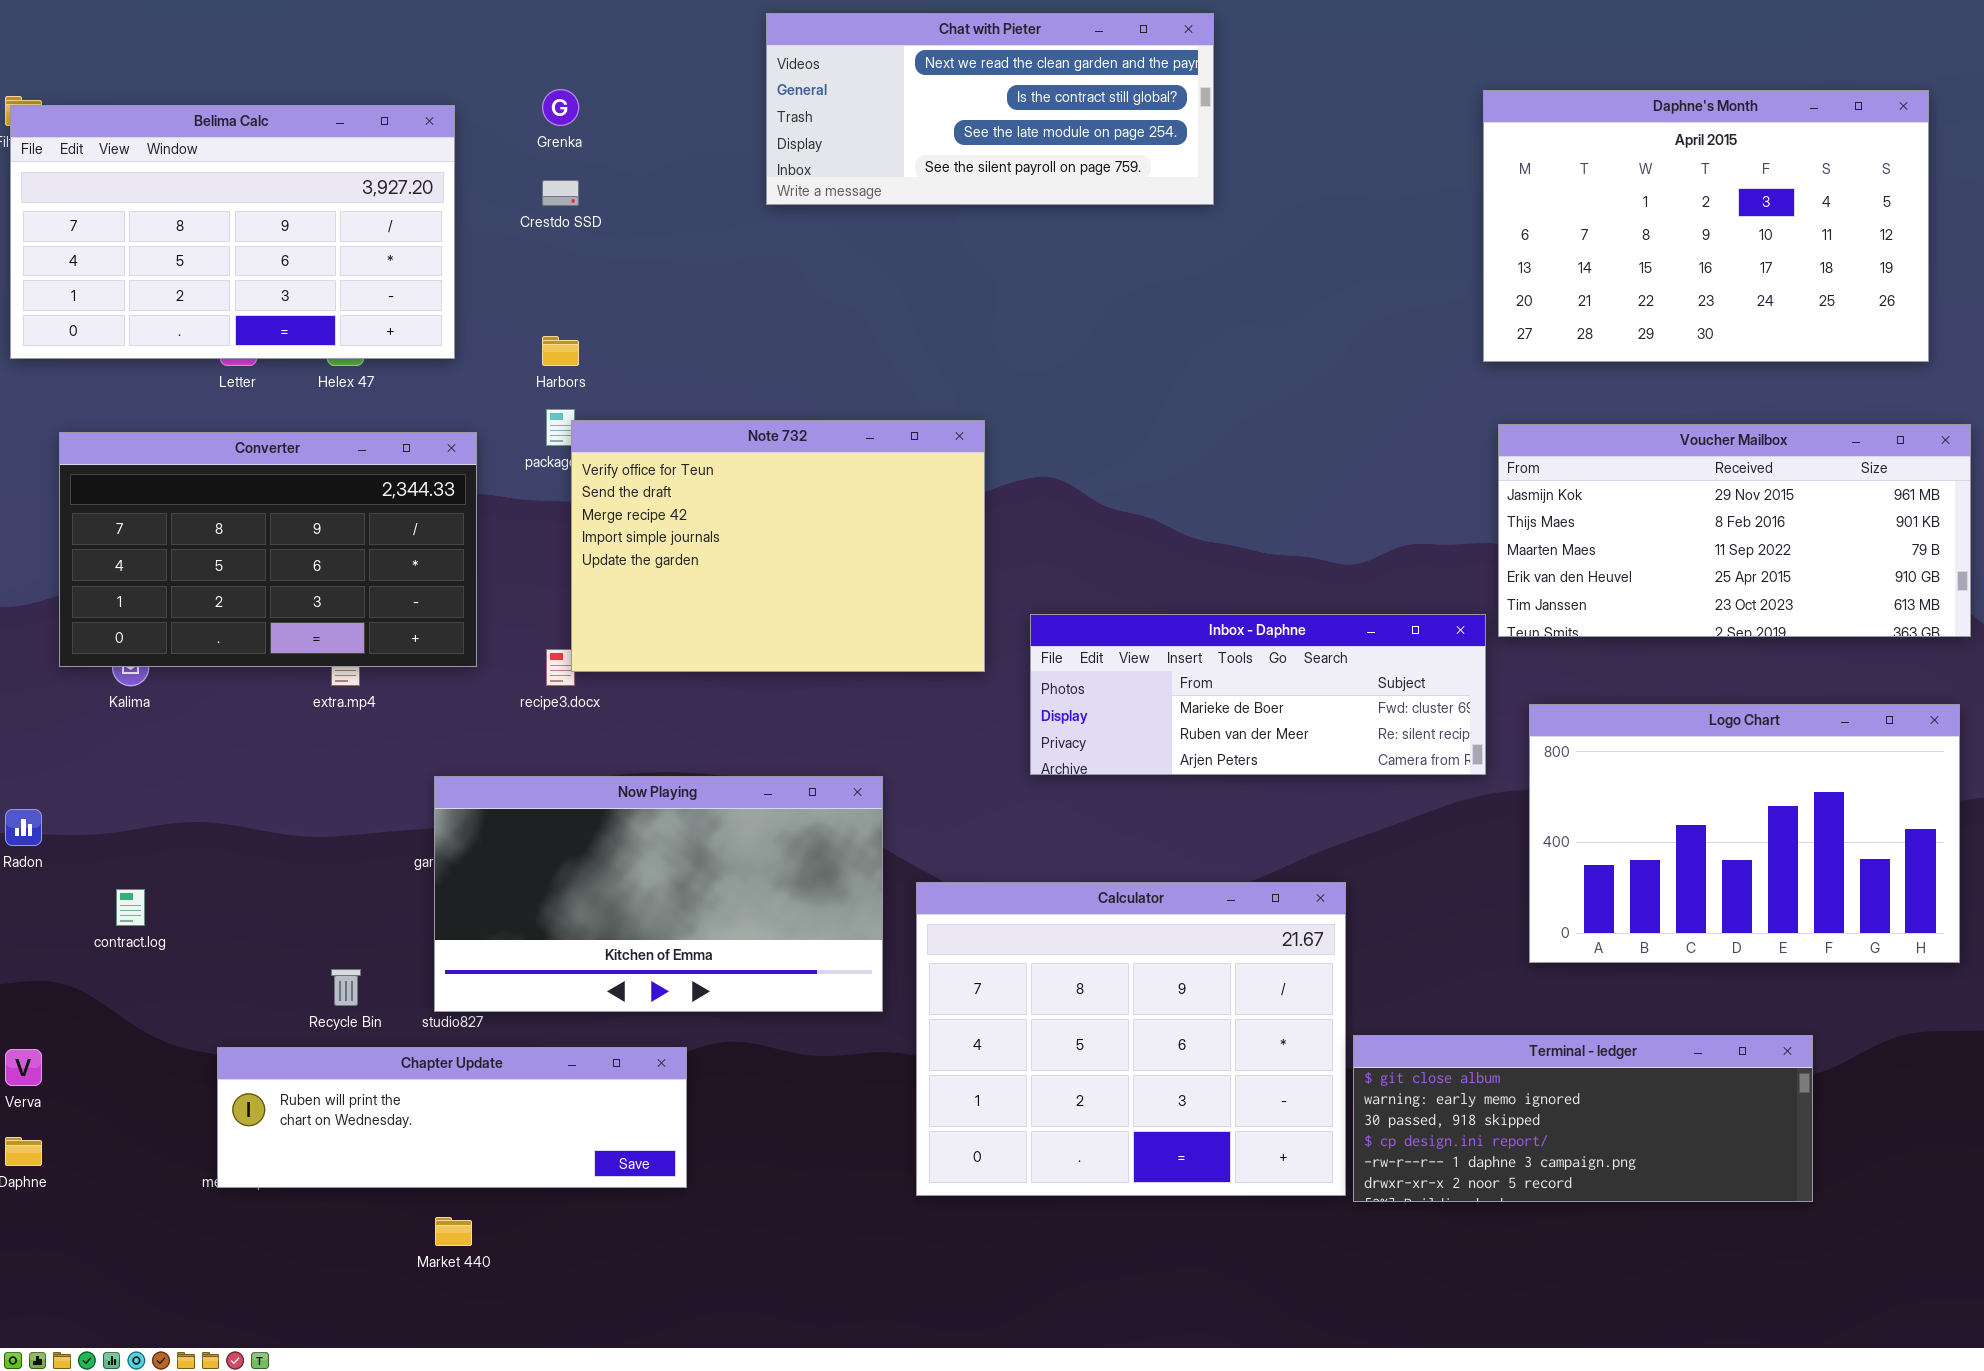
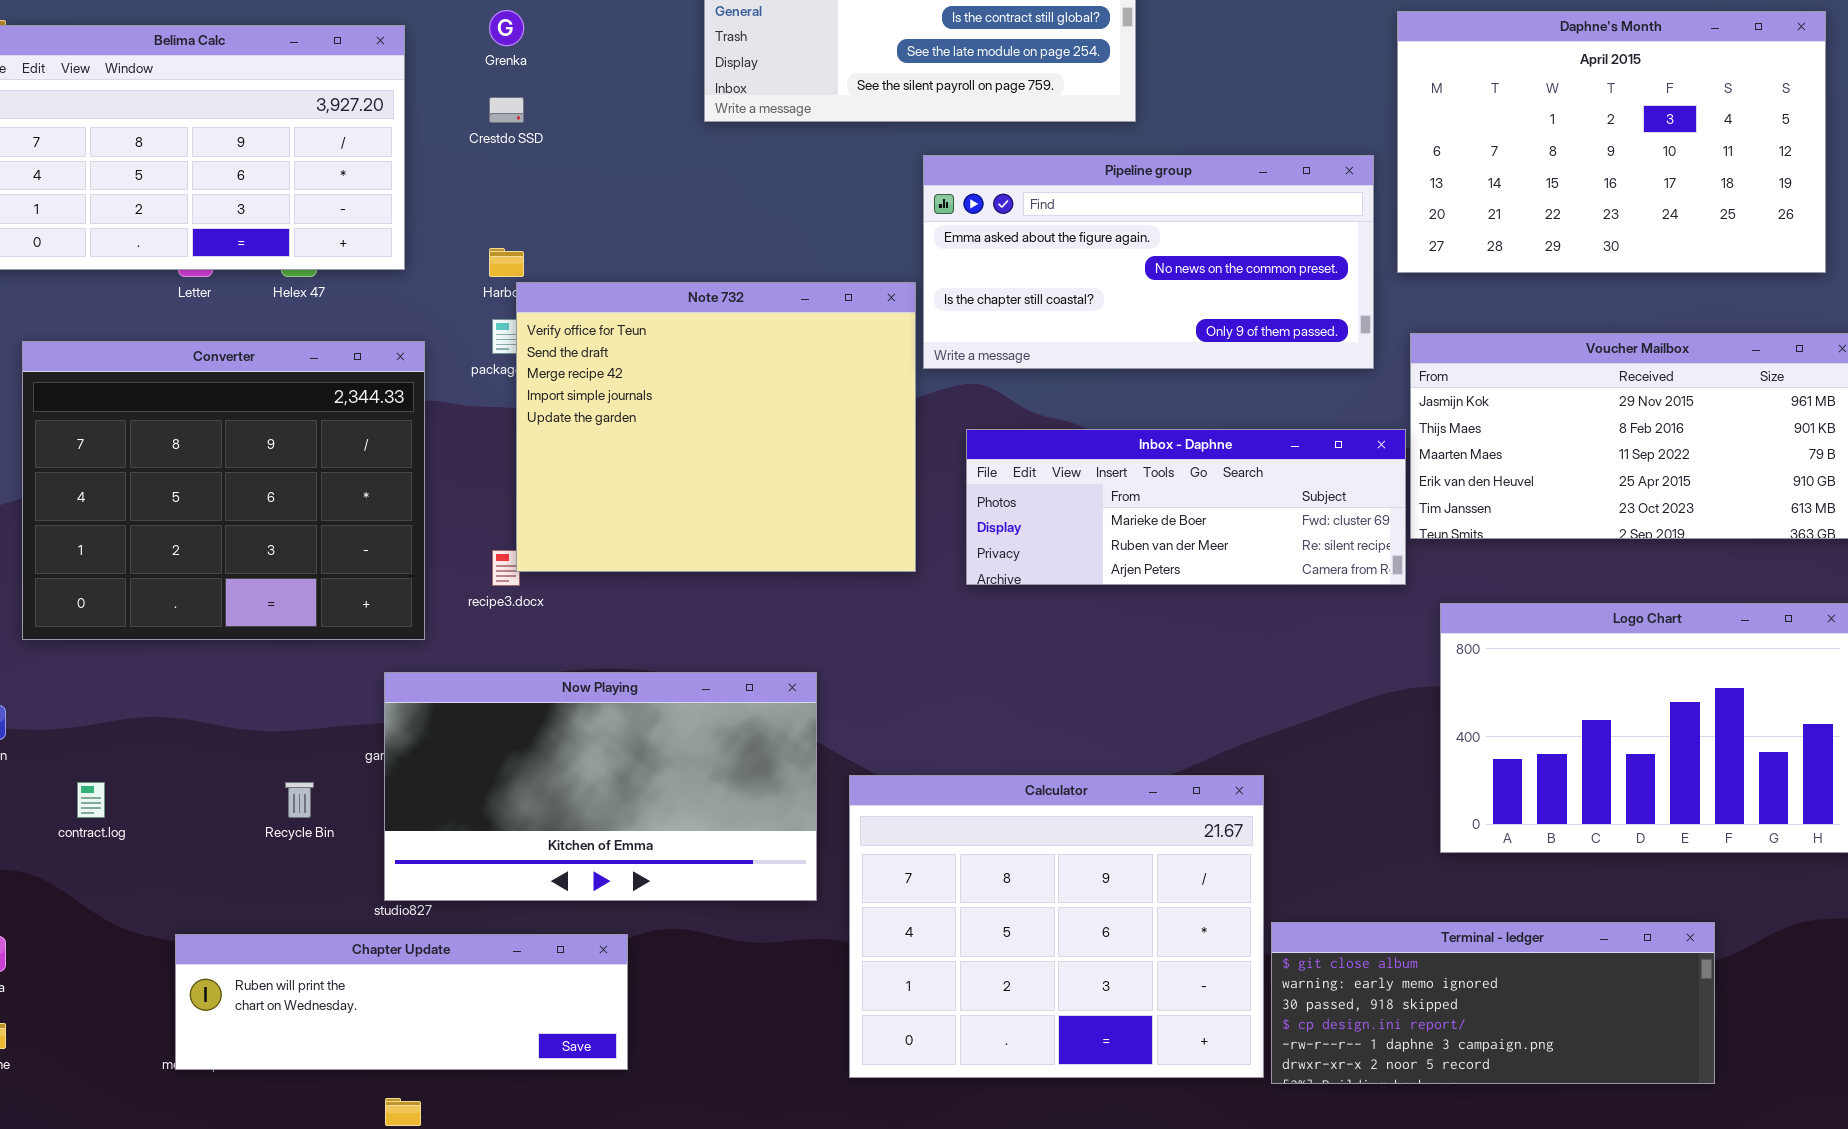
Pipeline group: none -> [923,155,1374,369], opened
Note 732: [571,420,985,672] -> [516,282,916,572], resized
Converter: [59,432,477,667] -> [22,341,425,640], resized
Inbox - Daphne: [1030,614,1486,775] -> [966,429,1406,585], moved
Recycle Bin: [331,969,361,1006] -> [285,782,314,818], moved

